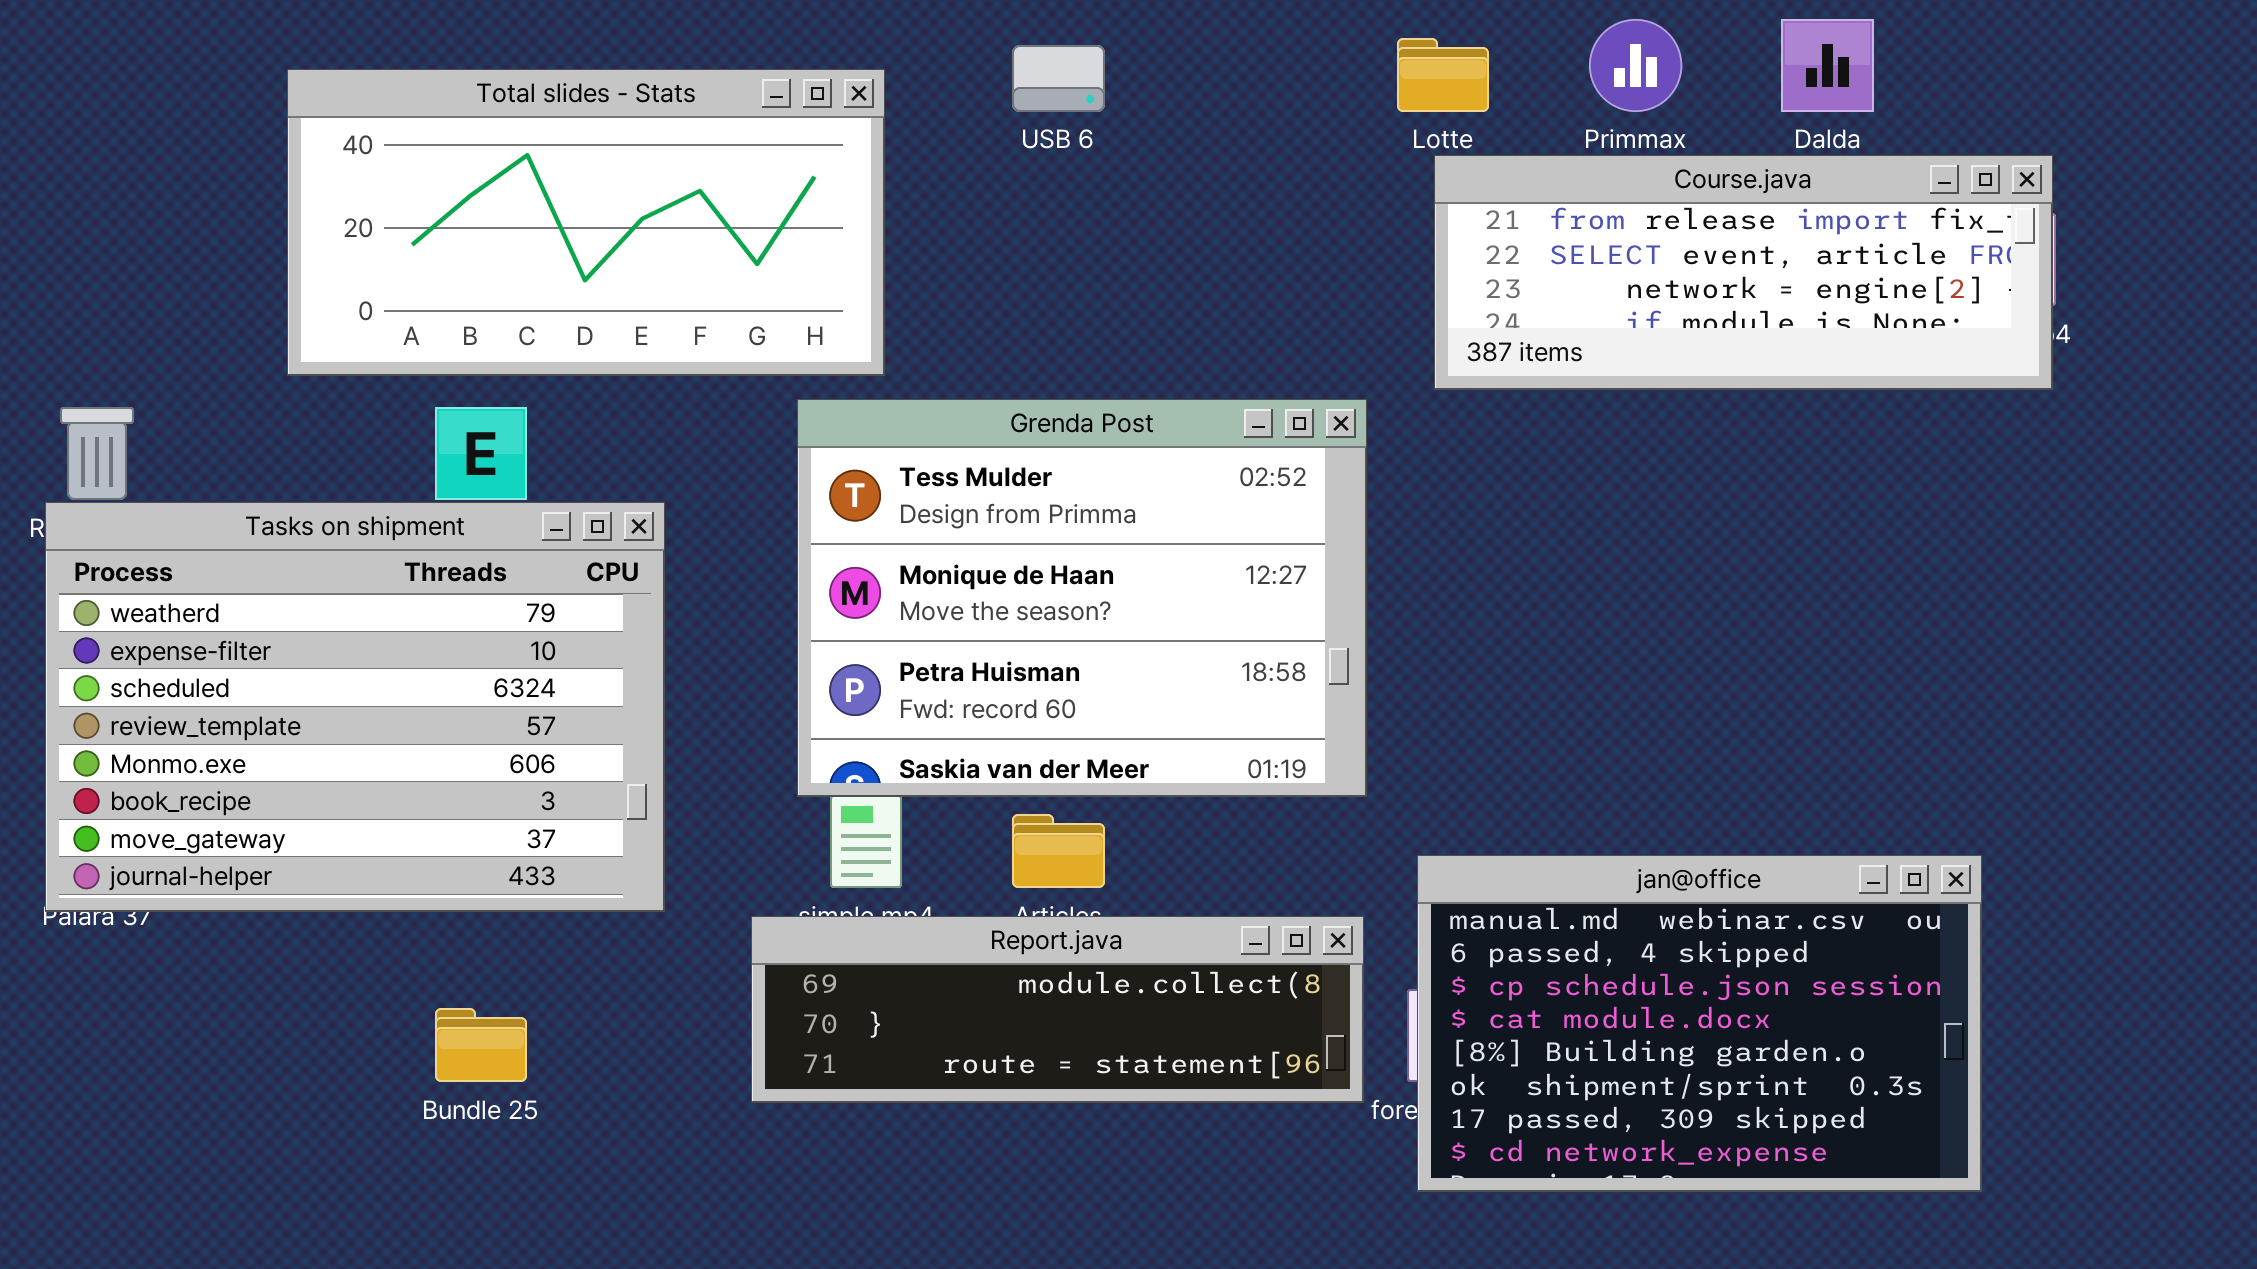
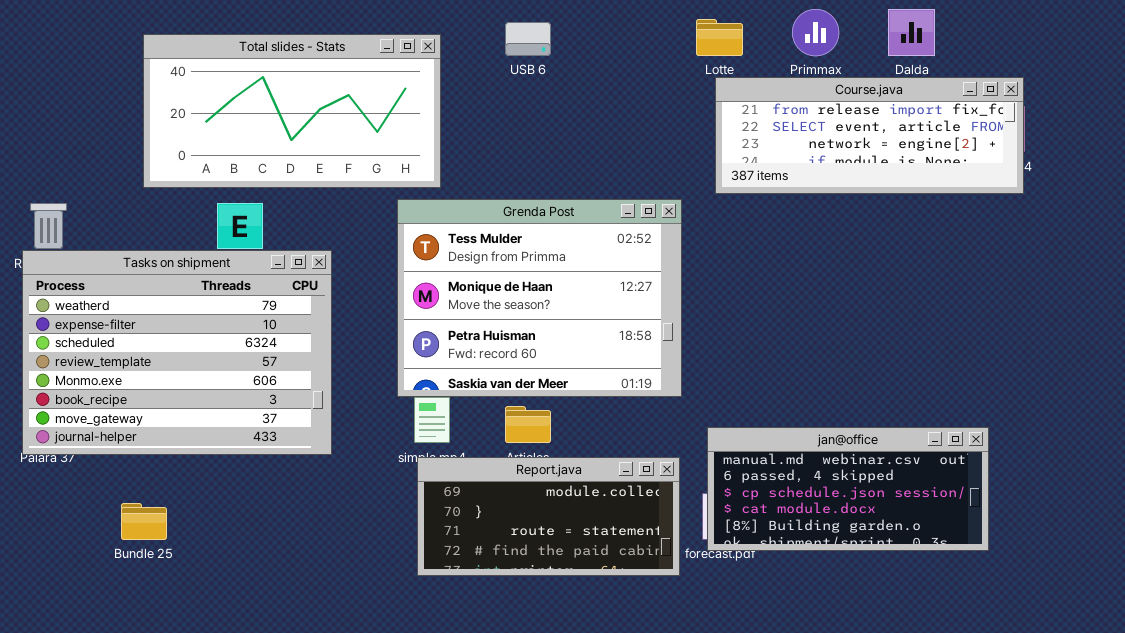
jan@office: [1417,855,1982,1192] -> [707,427,989,551], resized
Report.java: [751,916,1364,1103] -> [417,457,680,576], resized
Bundle 25: [435,1008,527,1082] -> [121,503,167,540], moved

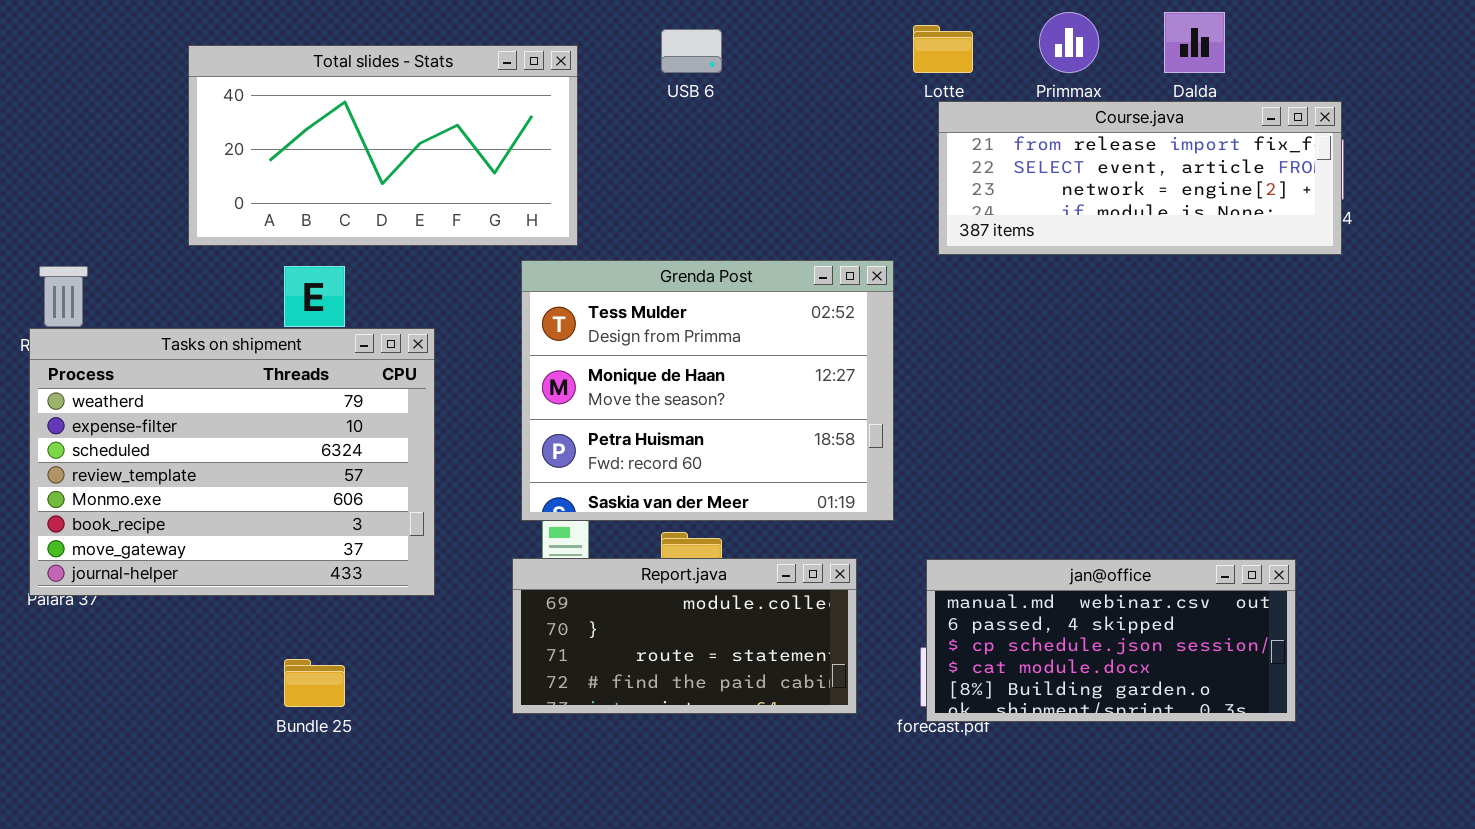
Report.java: [417,457,680,576] -> [512,558,857,714], moved
Bundle 25: [121,503,167,540] -> [284,659,345,707], moved

